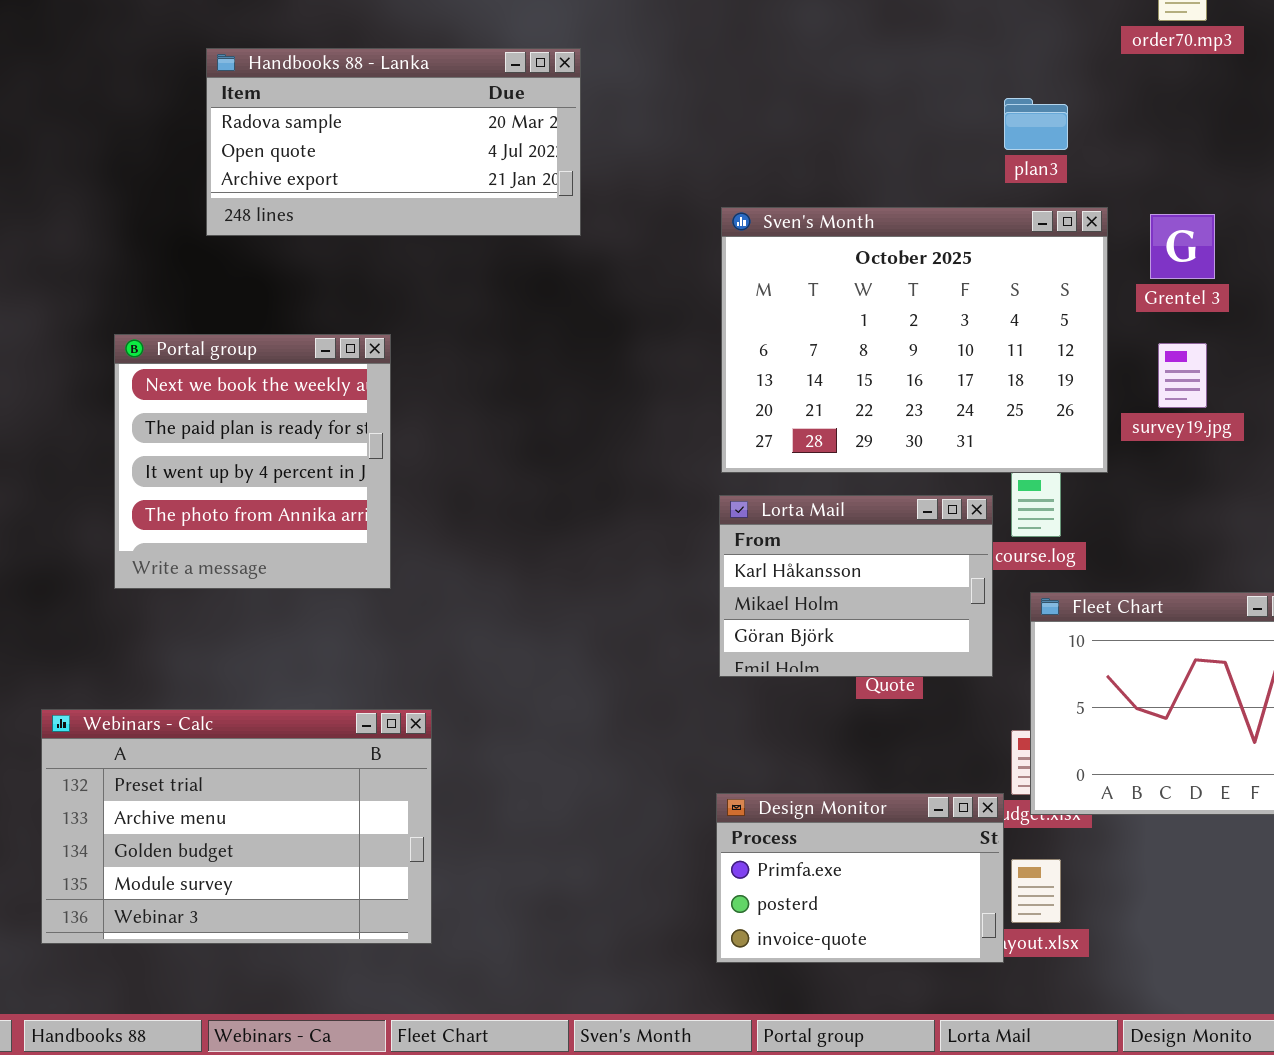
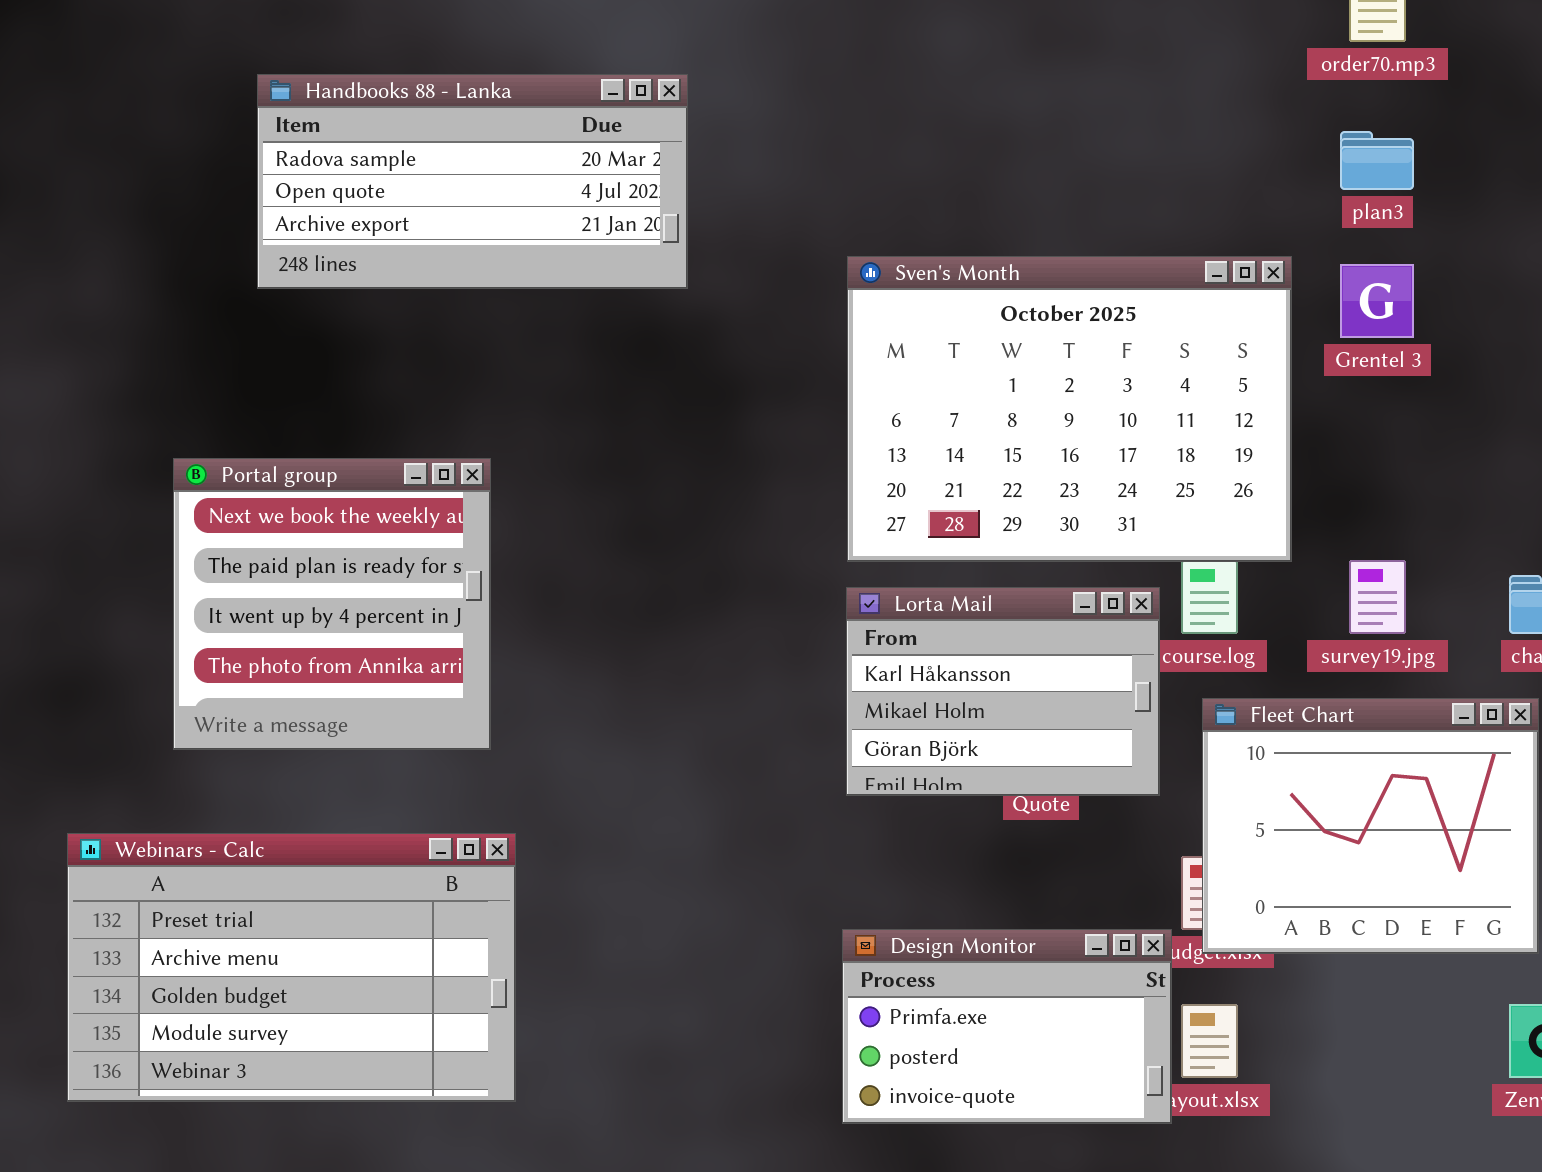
plan3: [1004,98,1068,150] -> [1340,131,1414,190], moved
Portal group: [114,334,391,589] -> [173,458,491,750], moved
survey19.jpg: [1158,343,1207,408] -> [1349,560,1406,634], moved

